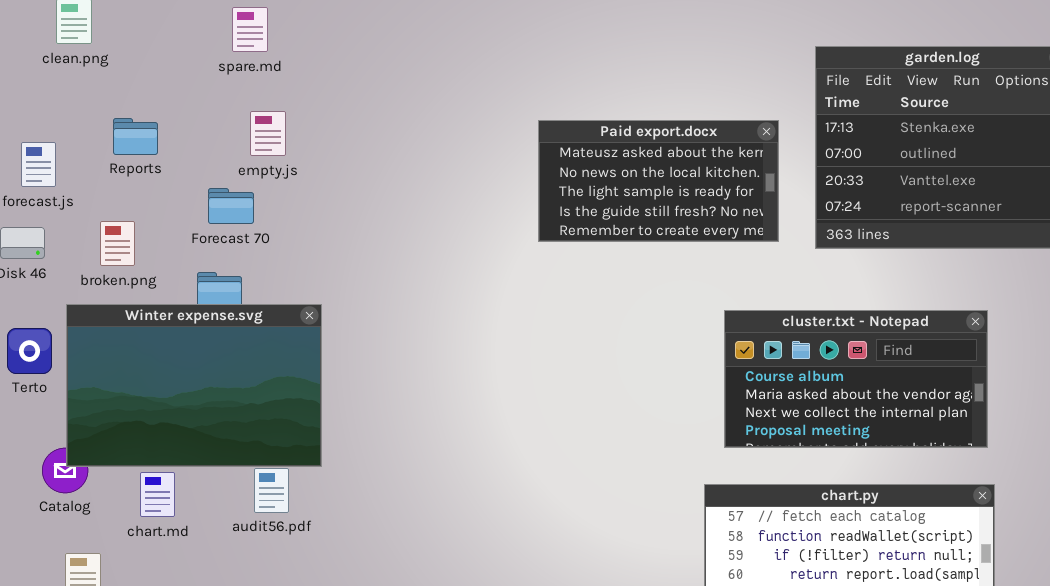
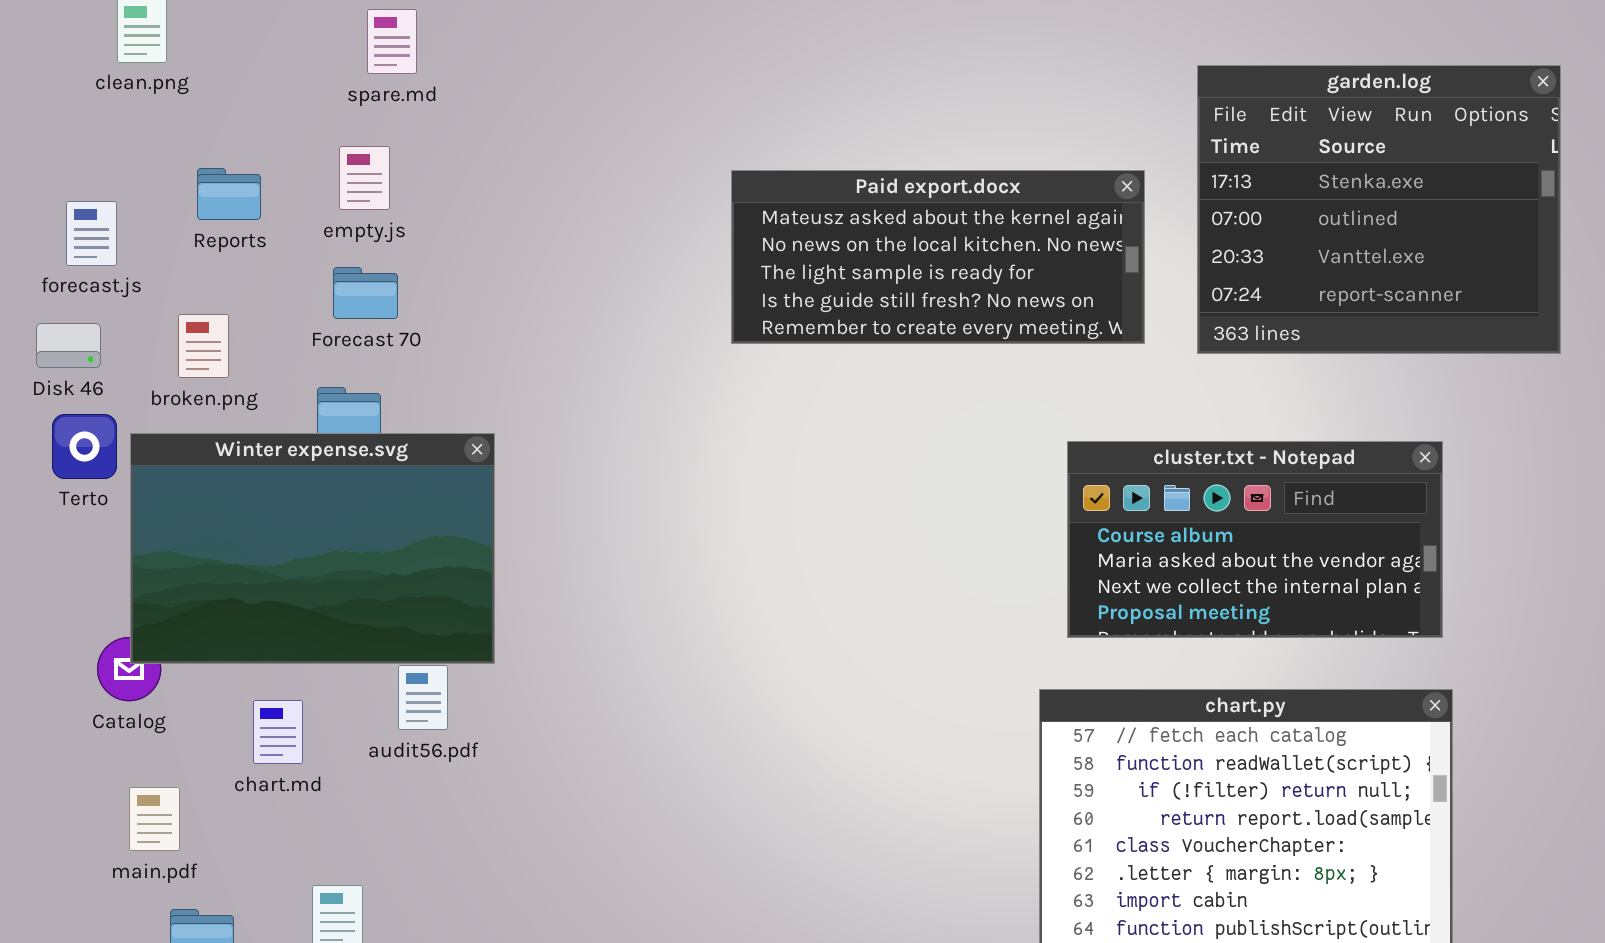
empty.js: [250,111,286,156] -> [339,146,390,210], moved
Paid export.docx: [538,120,779,242] -> [731,170,1145,344], resized
Terto: [7,328,52,374] -> [52,414,117,479], moved
chart.md: [140,472,175,517] -> [253,700,303,764], moved

